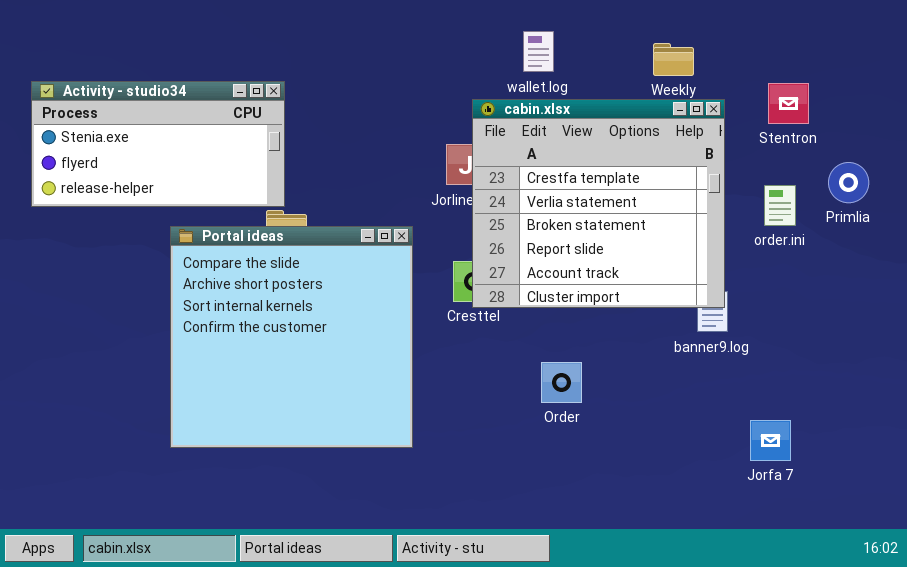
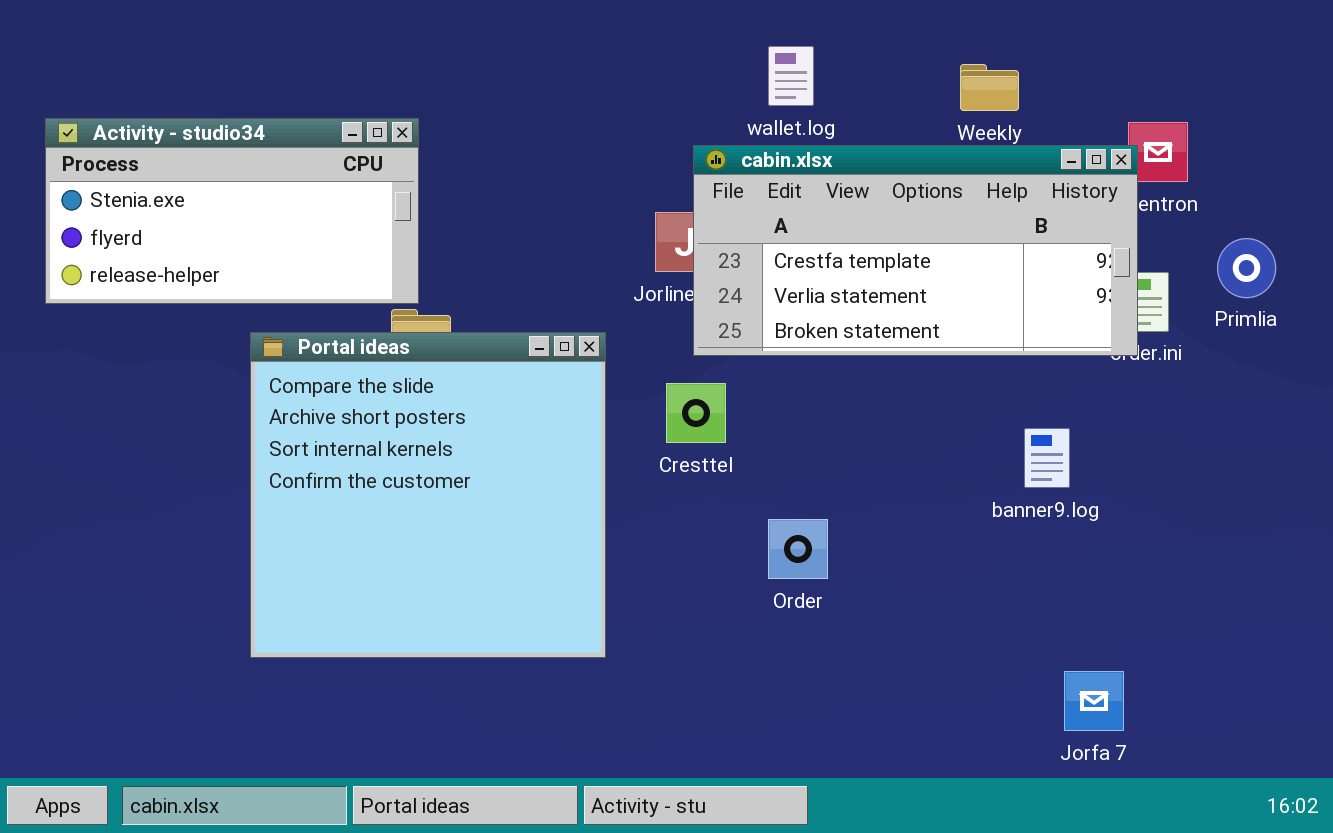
cabin.xlsx: [472,99,725,308] -> [693,145,1138,356], resized
Order: [541,362,582,403] -> [768,519,828,579], moved
Jorfa 7: [750,420,791,461] -> [1064,671,1124,731], moved

